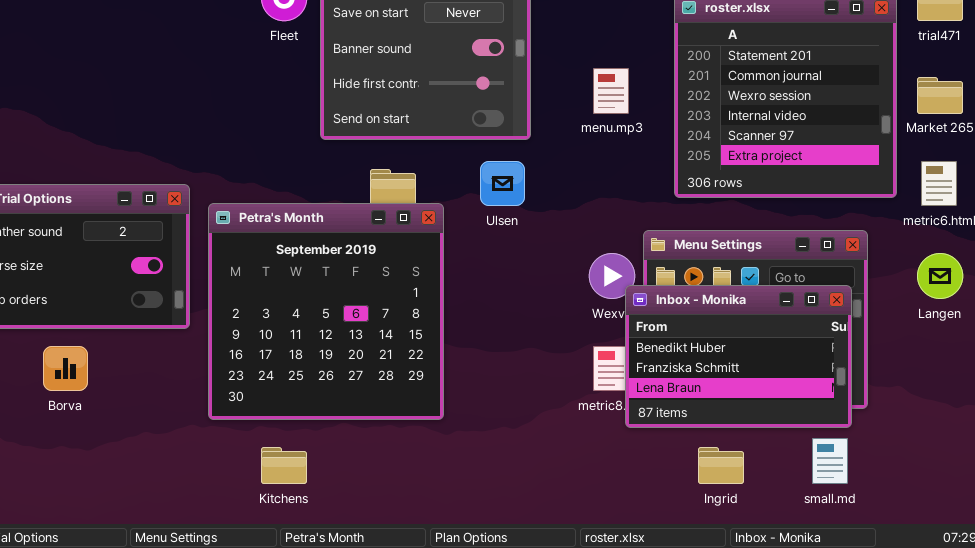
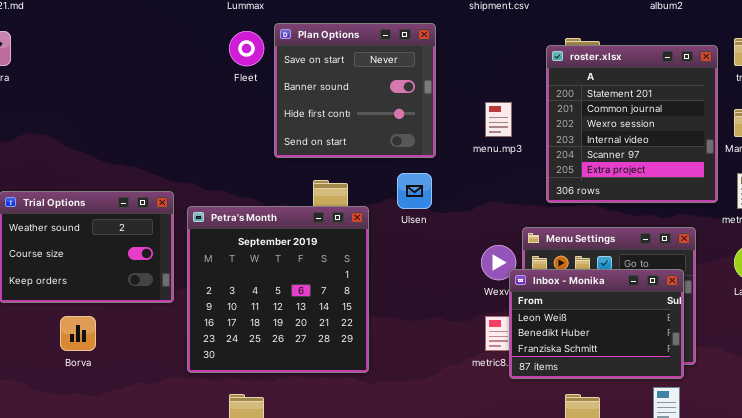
Inbox - Monika: [625,285,852,428] -> [509,269,684,379], scrolled up 1 row

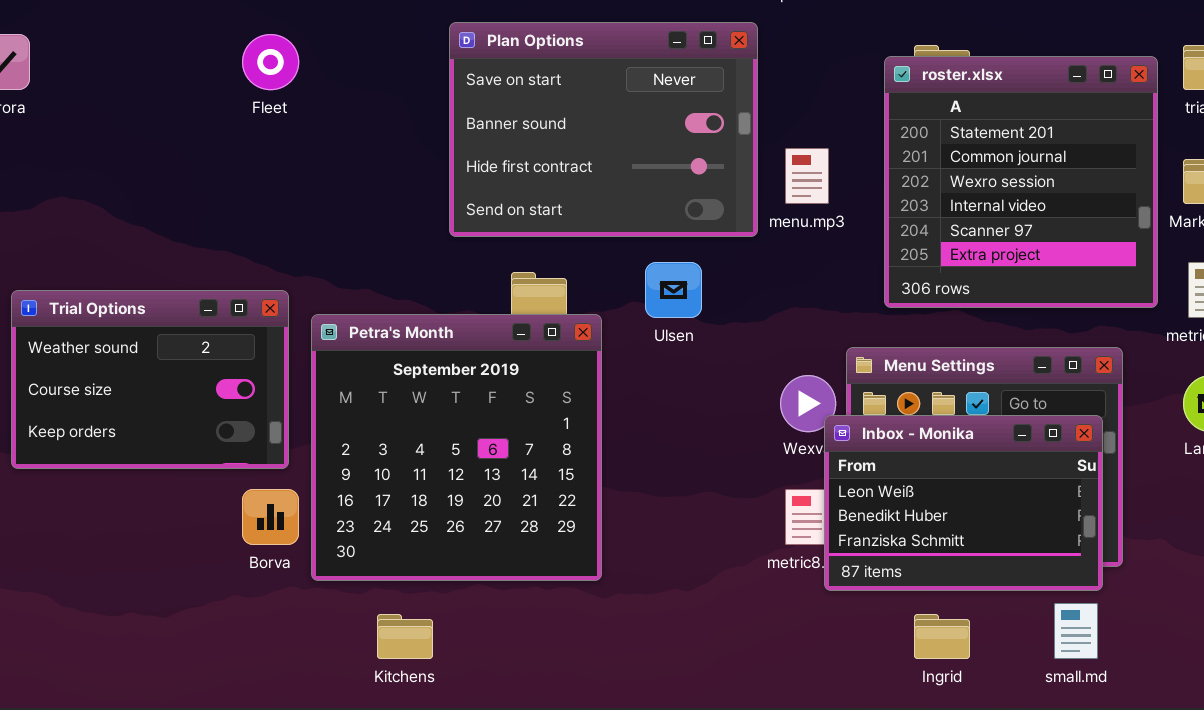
Plan Options: [274,23,436,158] -> [449,22,758,237], resized
Fleet: [229,31,264,66] -> [242,34,299,90], moved
Borva: [60,316,96,351] -> [242,489,299,545], moved

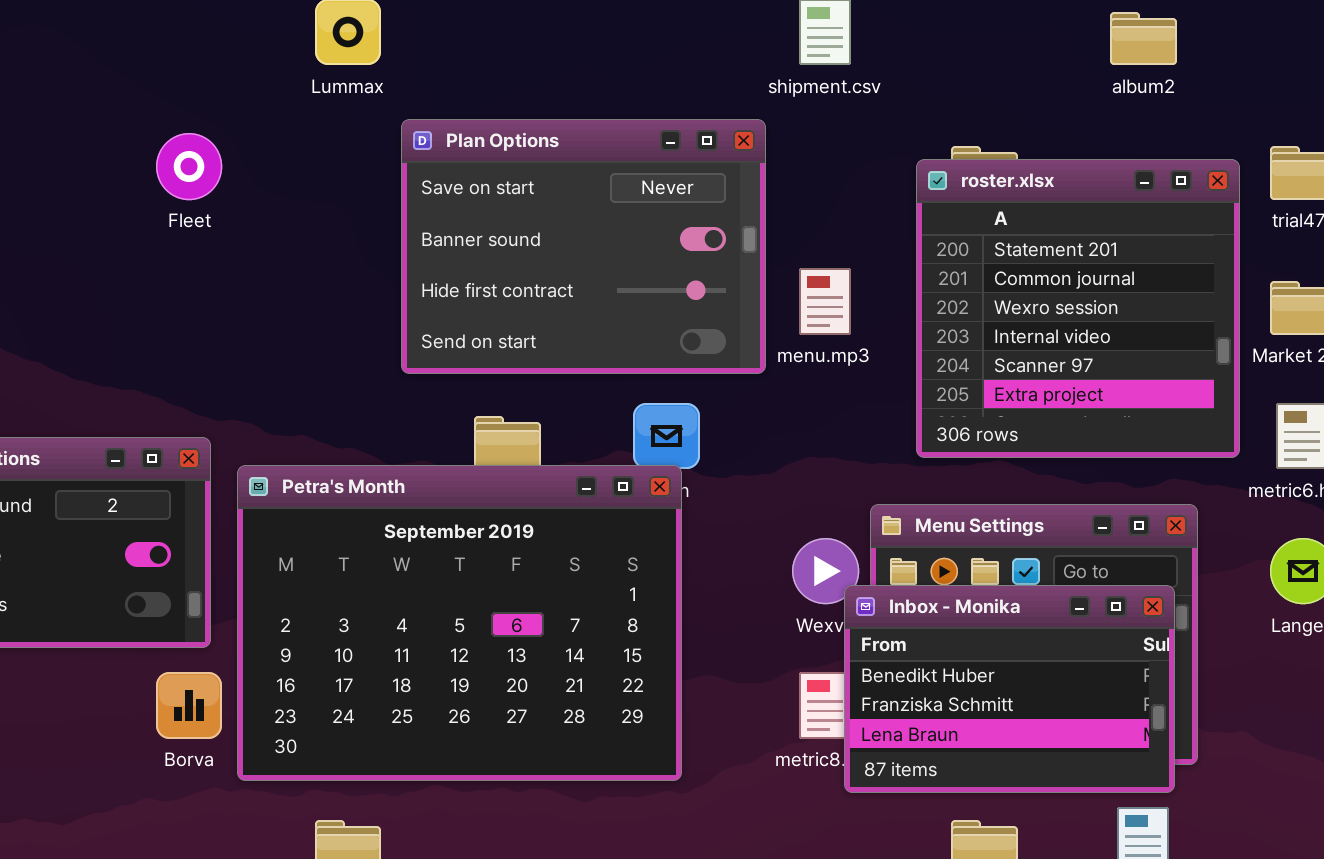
Petra's Month: [311,314,602,581] -> [237,465,682,781], resized
Inbox - Monika: [824,415,1103,591] -> [844,585,1175,793], scrolled down 1 row

